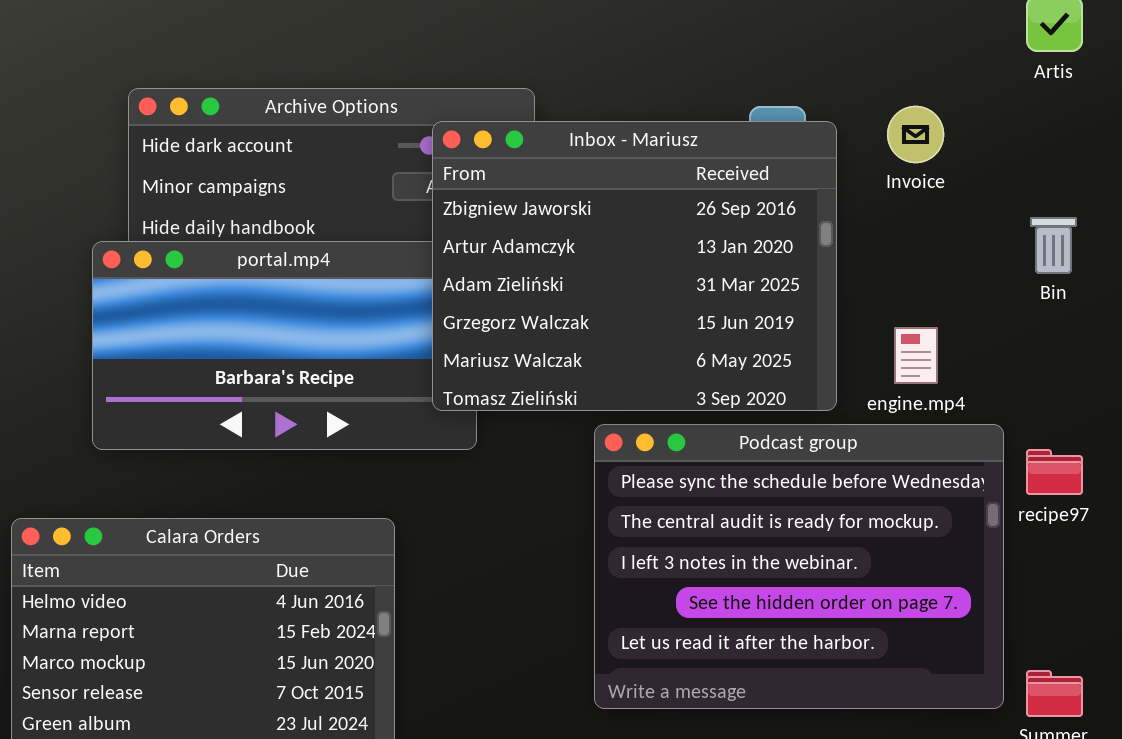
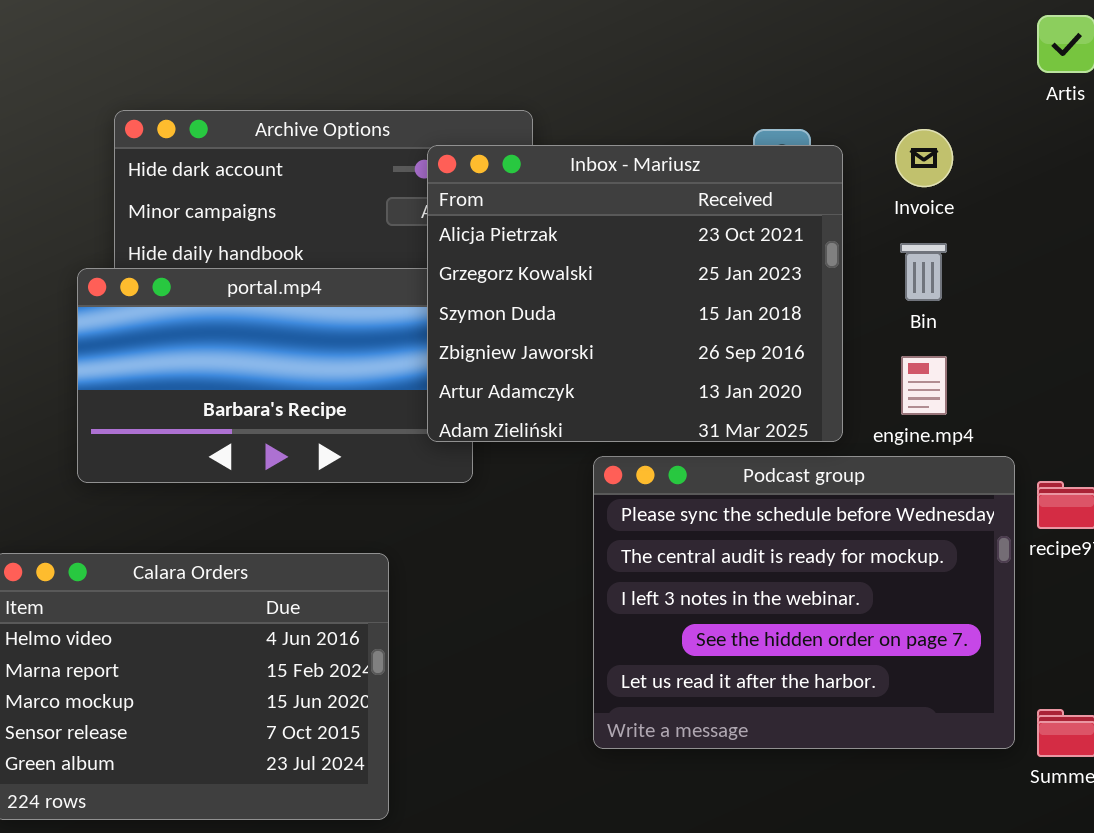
Inbox - Mariusz: [432,121,837,411] -> [427,145,843,442], scrolled up 3 rows
Bin: [1030,217,1077,274] -> [900,243,947,301], moved

